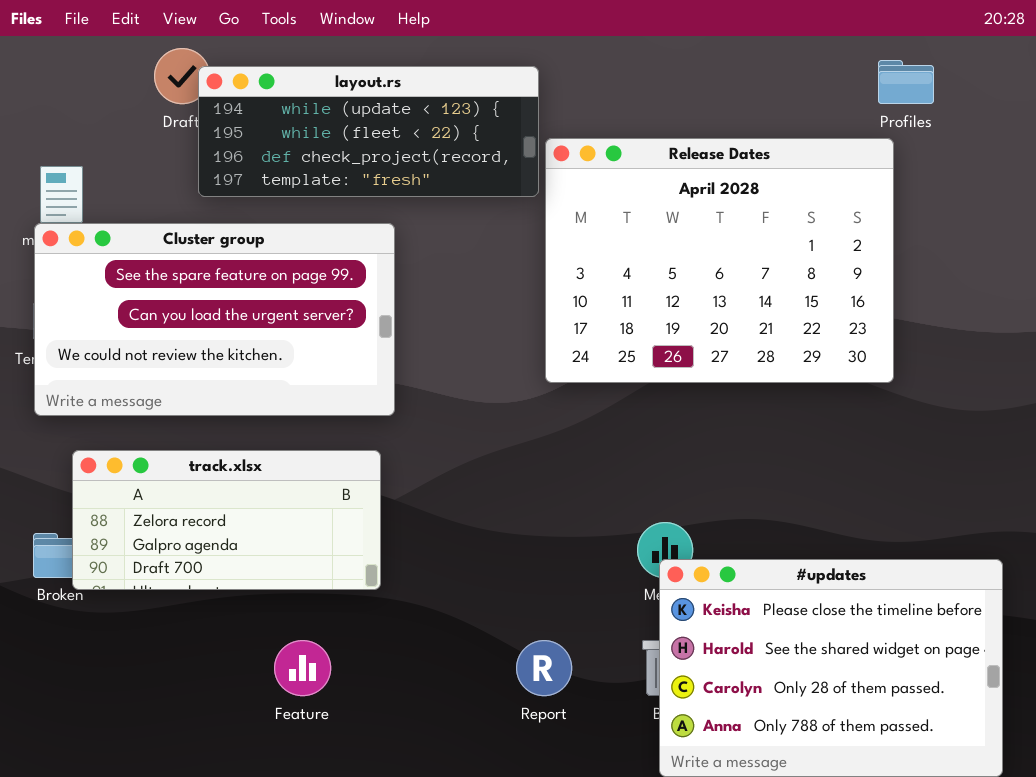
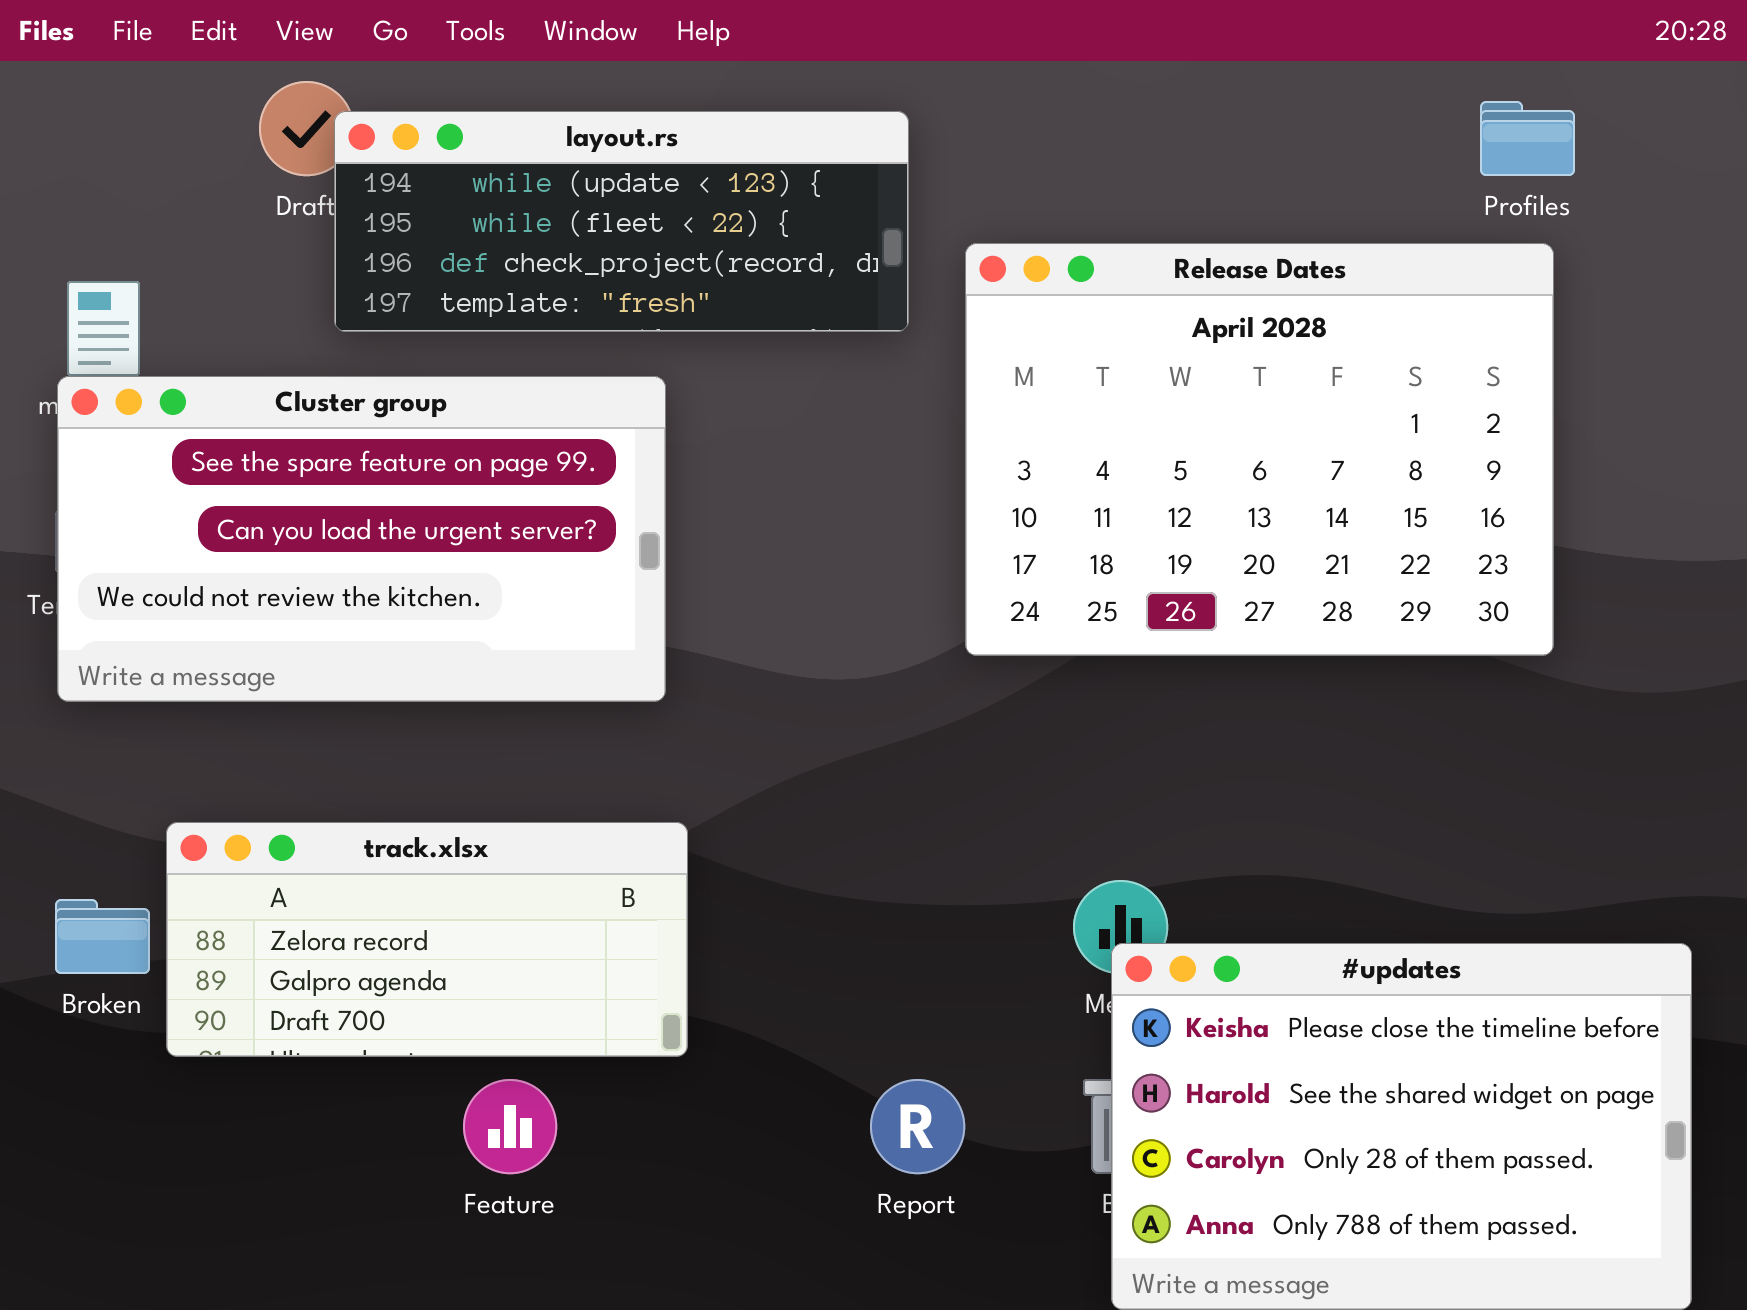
Release Dates: [545,138,894,383] -> [965,243,1554,656], moved
track.xlsx: [72,450,381,590] -> [166,822,688,1057], moved

